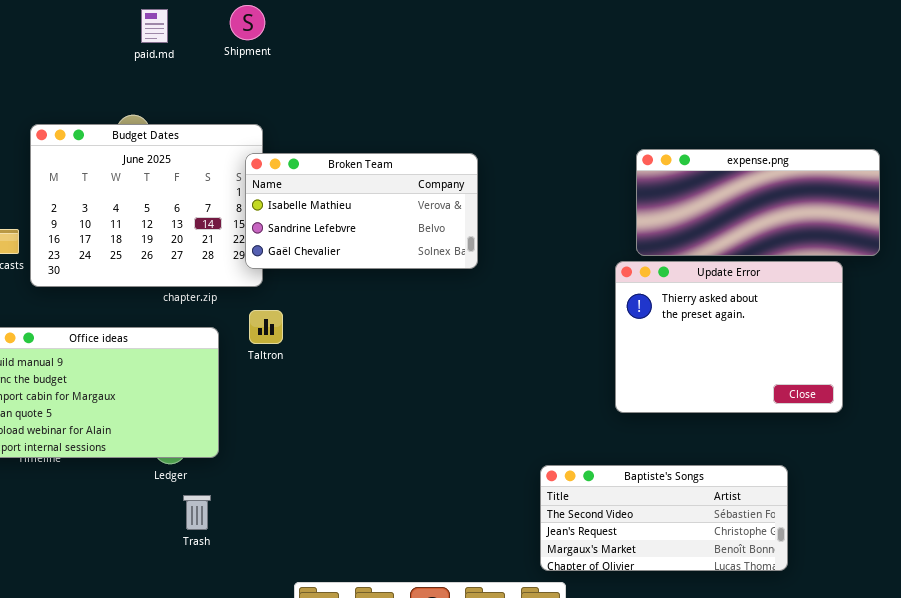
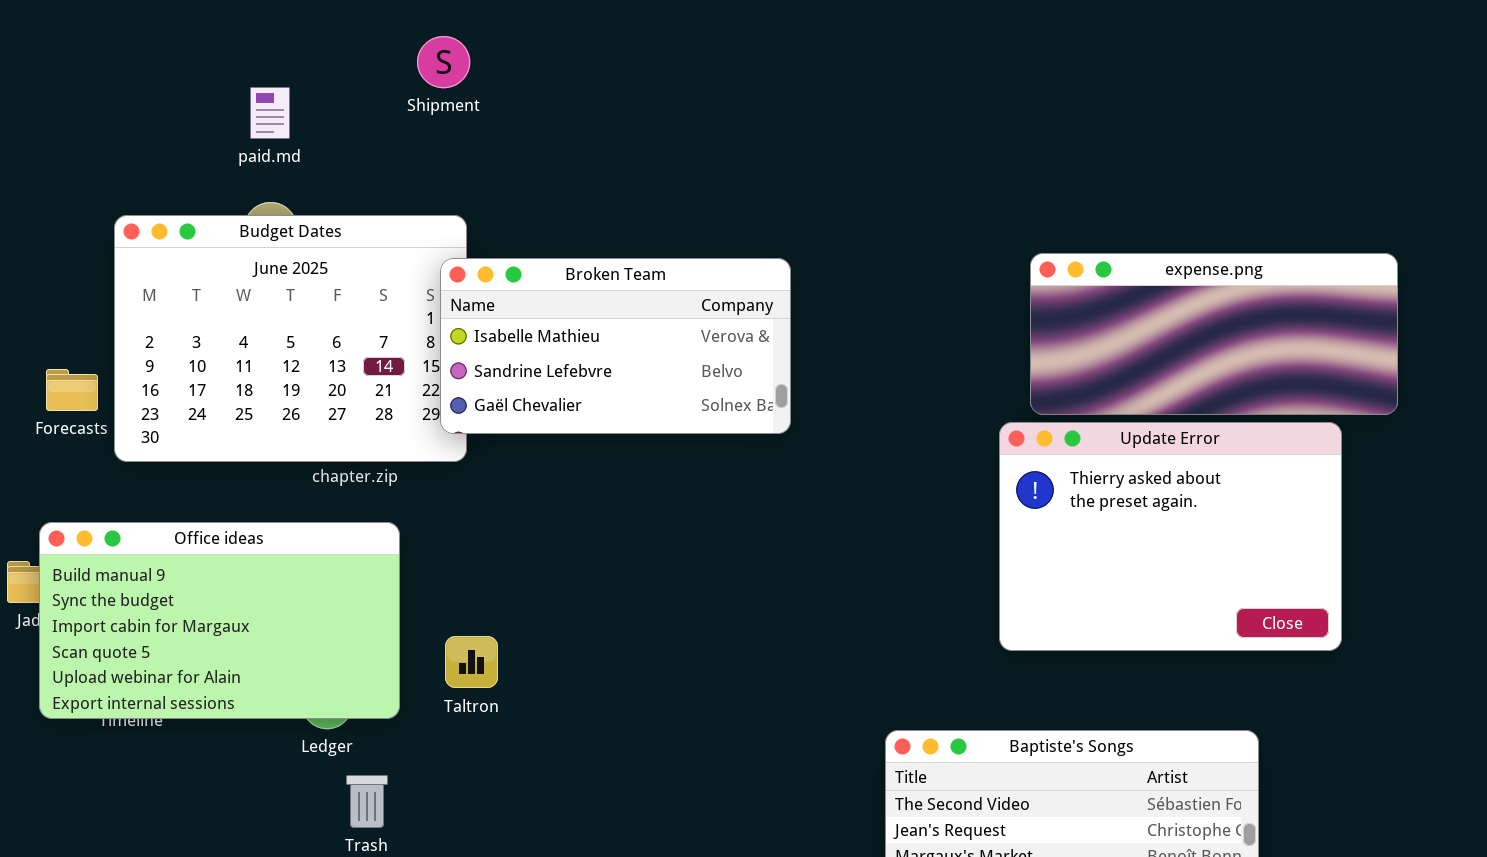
paid.md: [141,9,168,43] -> [250,87,290,139], moved
Taltron: [249,310,283,344] -> [445,636,498,688], moved

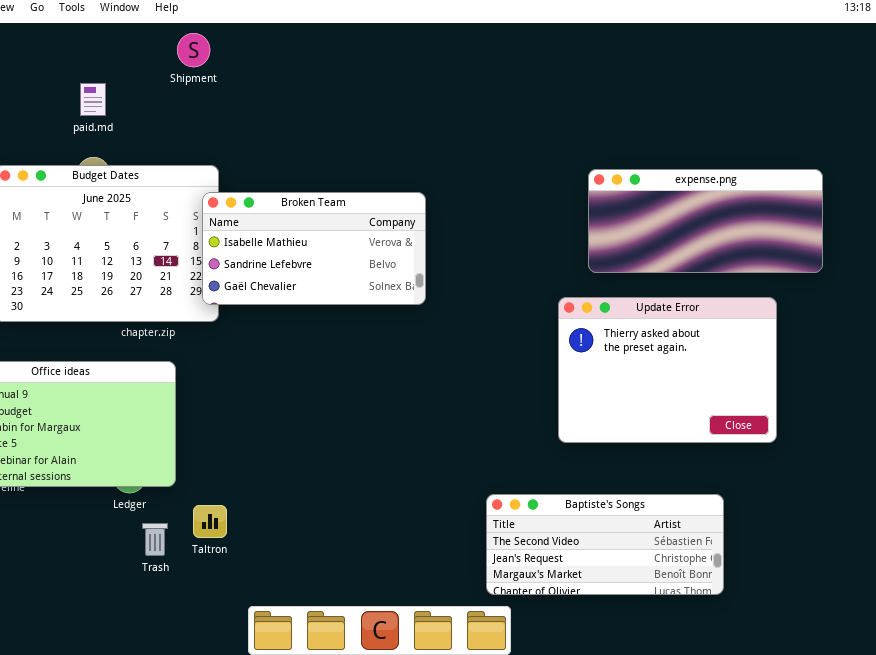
Shipment: [417,36,470,88] -> [177,33,210,67], moved
expense.png: [1030,253,1398,415] -> [588,169,823,273], moved
Taltron: [445,636,498,688] -> [193,505,227,538], moved

